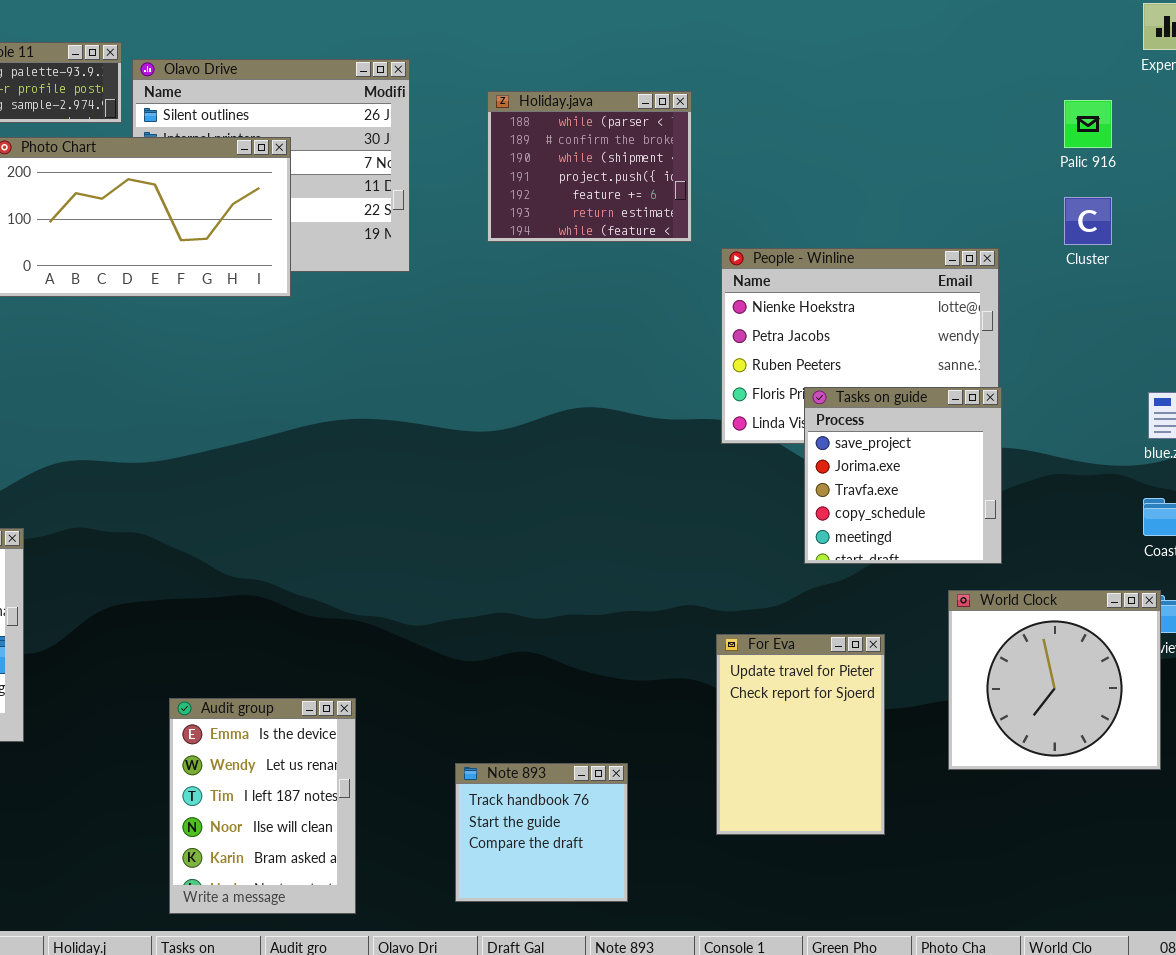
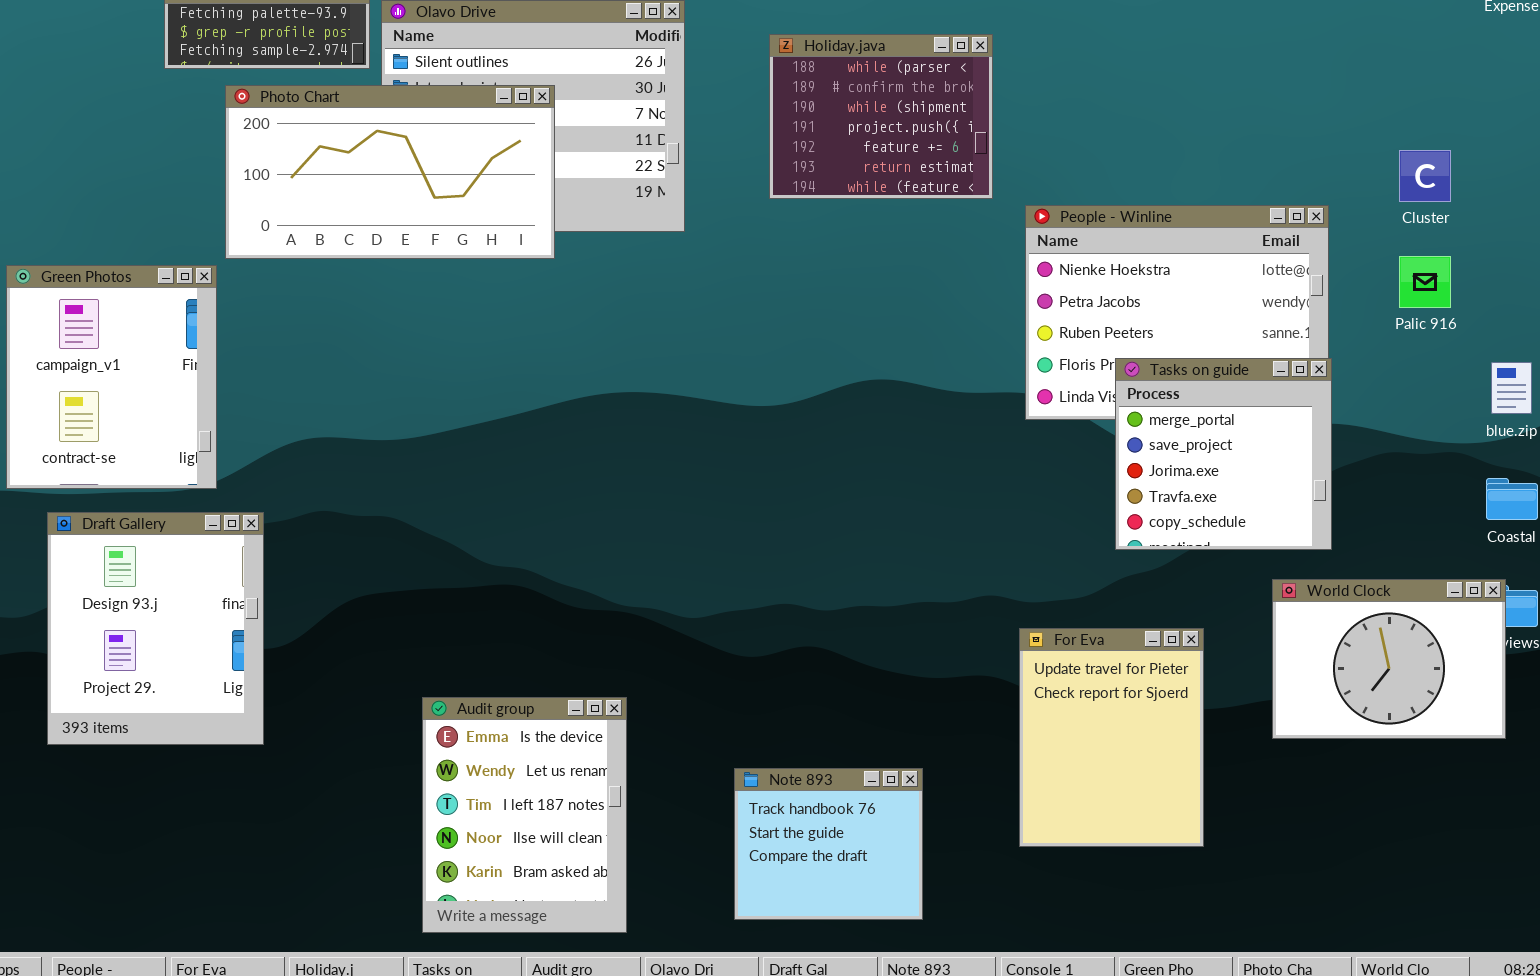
Palic 916: [1064,100,1112,148] -> [1399,256,1451,308], moved
Tasks on guide: [804,387,1002,564] -> [1115,358,1332,550], scrolled up 1 row
World Clock: [948,590,1161,770] -> [1272,579,1506,739], resized

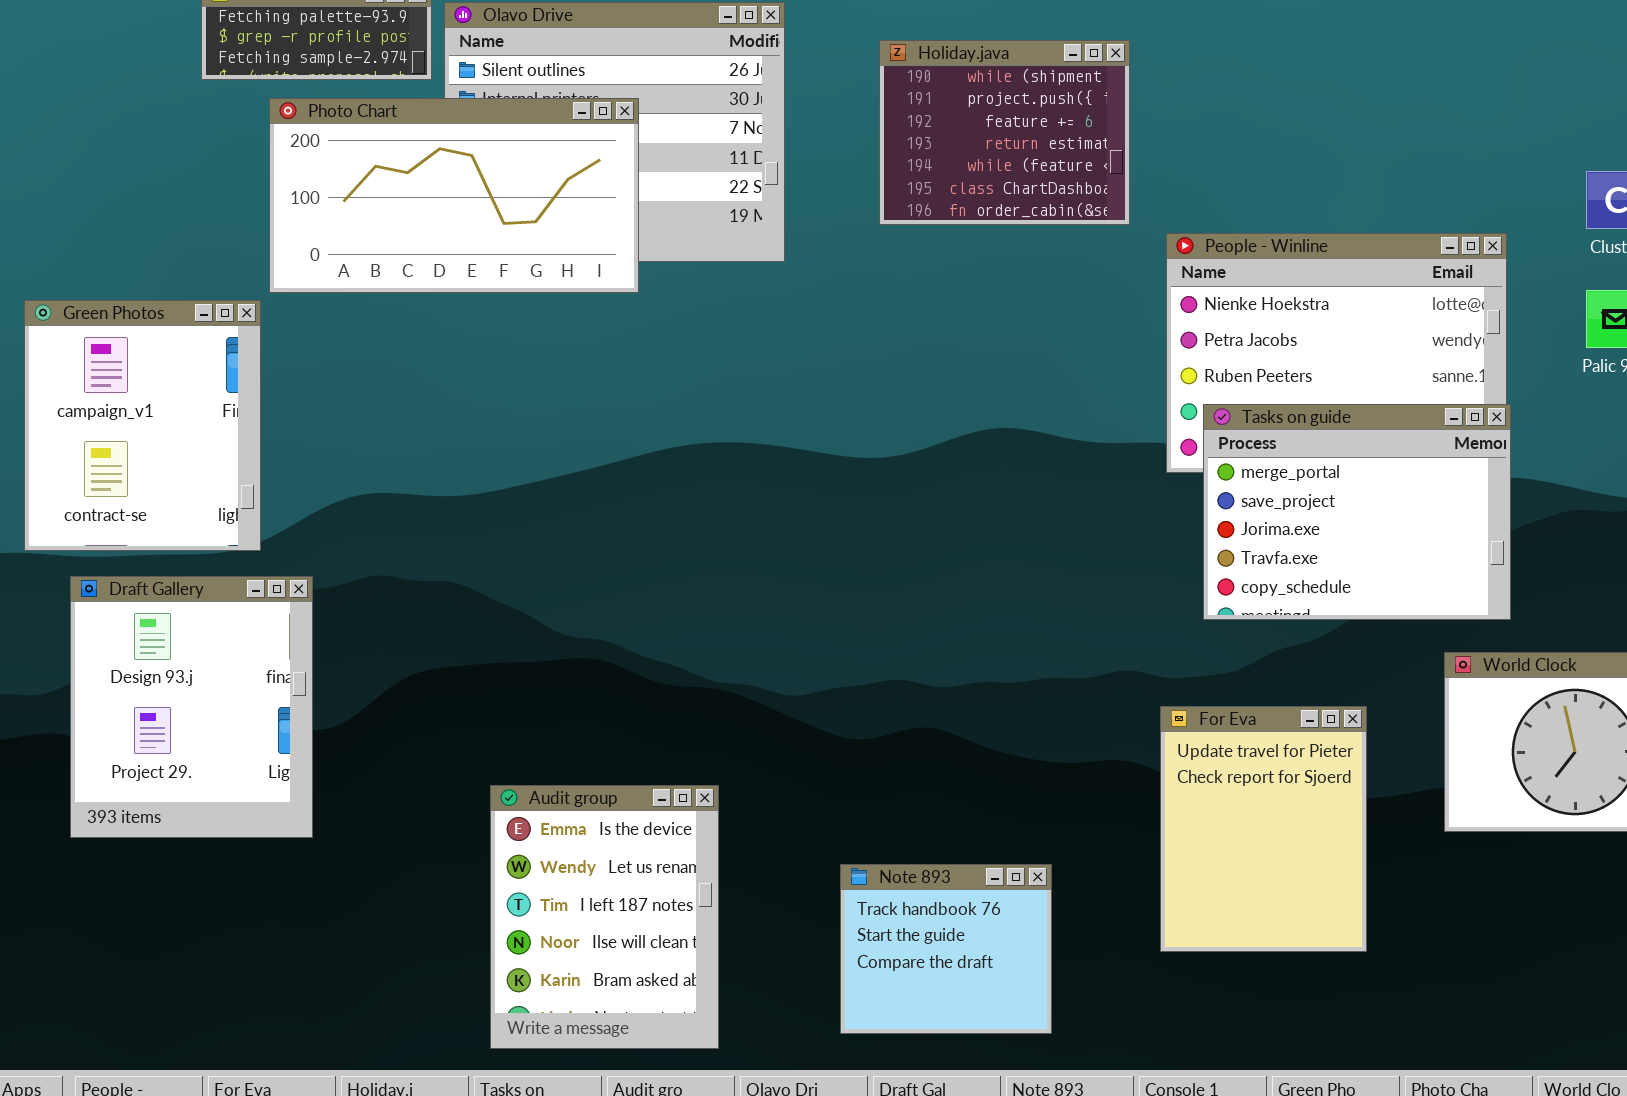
Holiday.java: [769,34,993,199] -> [879,40,1130,225], scrolled down 2 rows
Tasks on guide: [1115,358,1332,550] -> [1203,404,1511,620], resized

